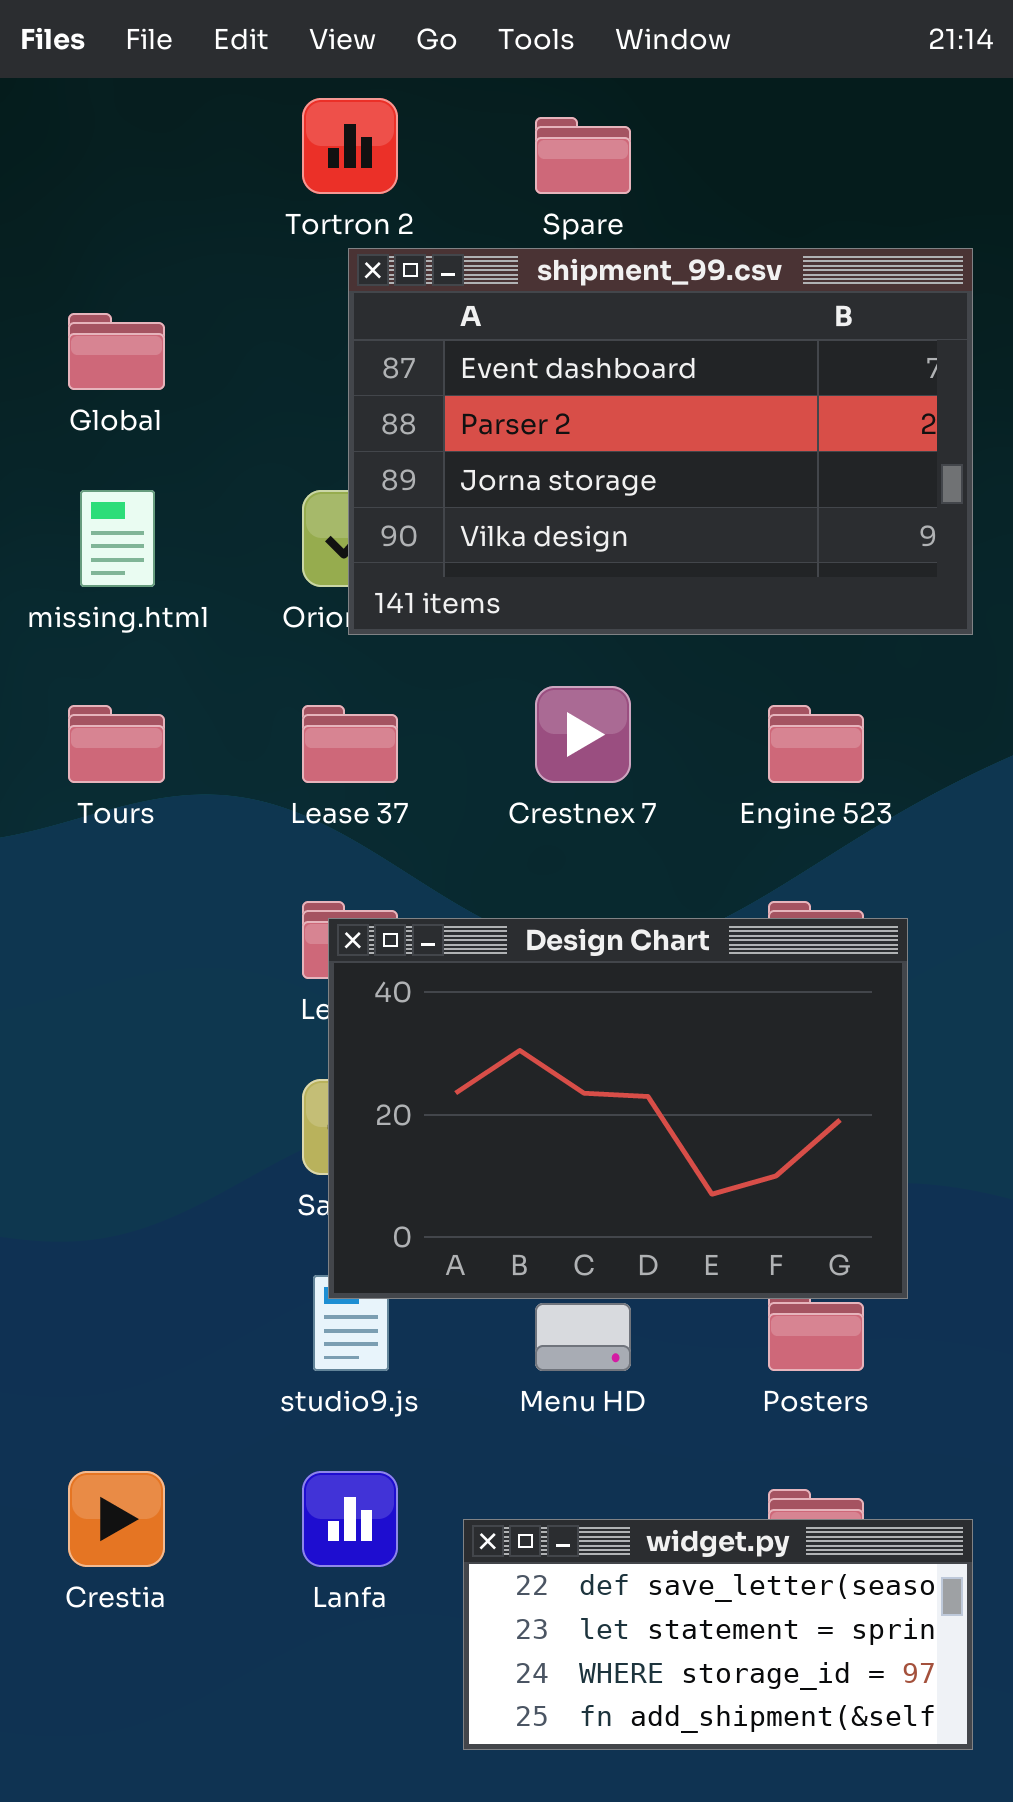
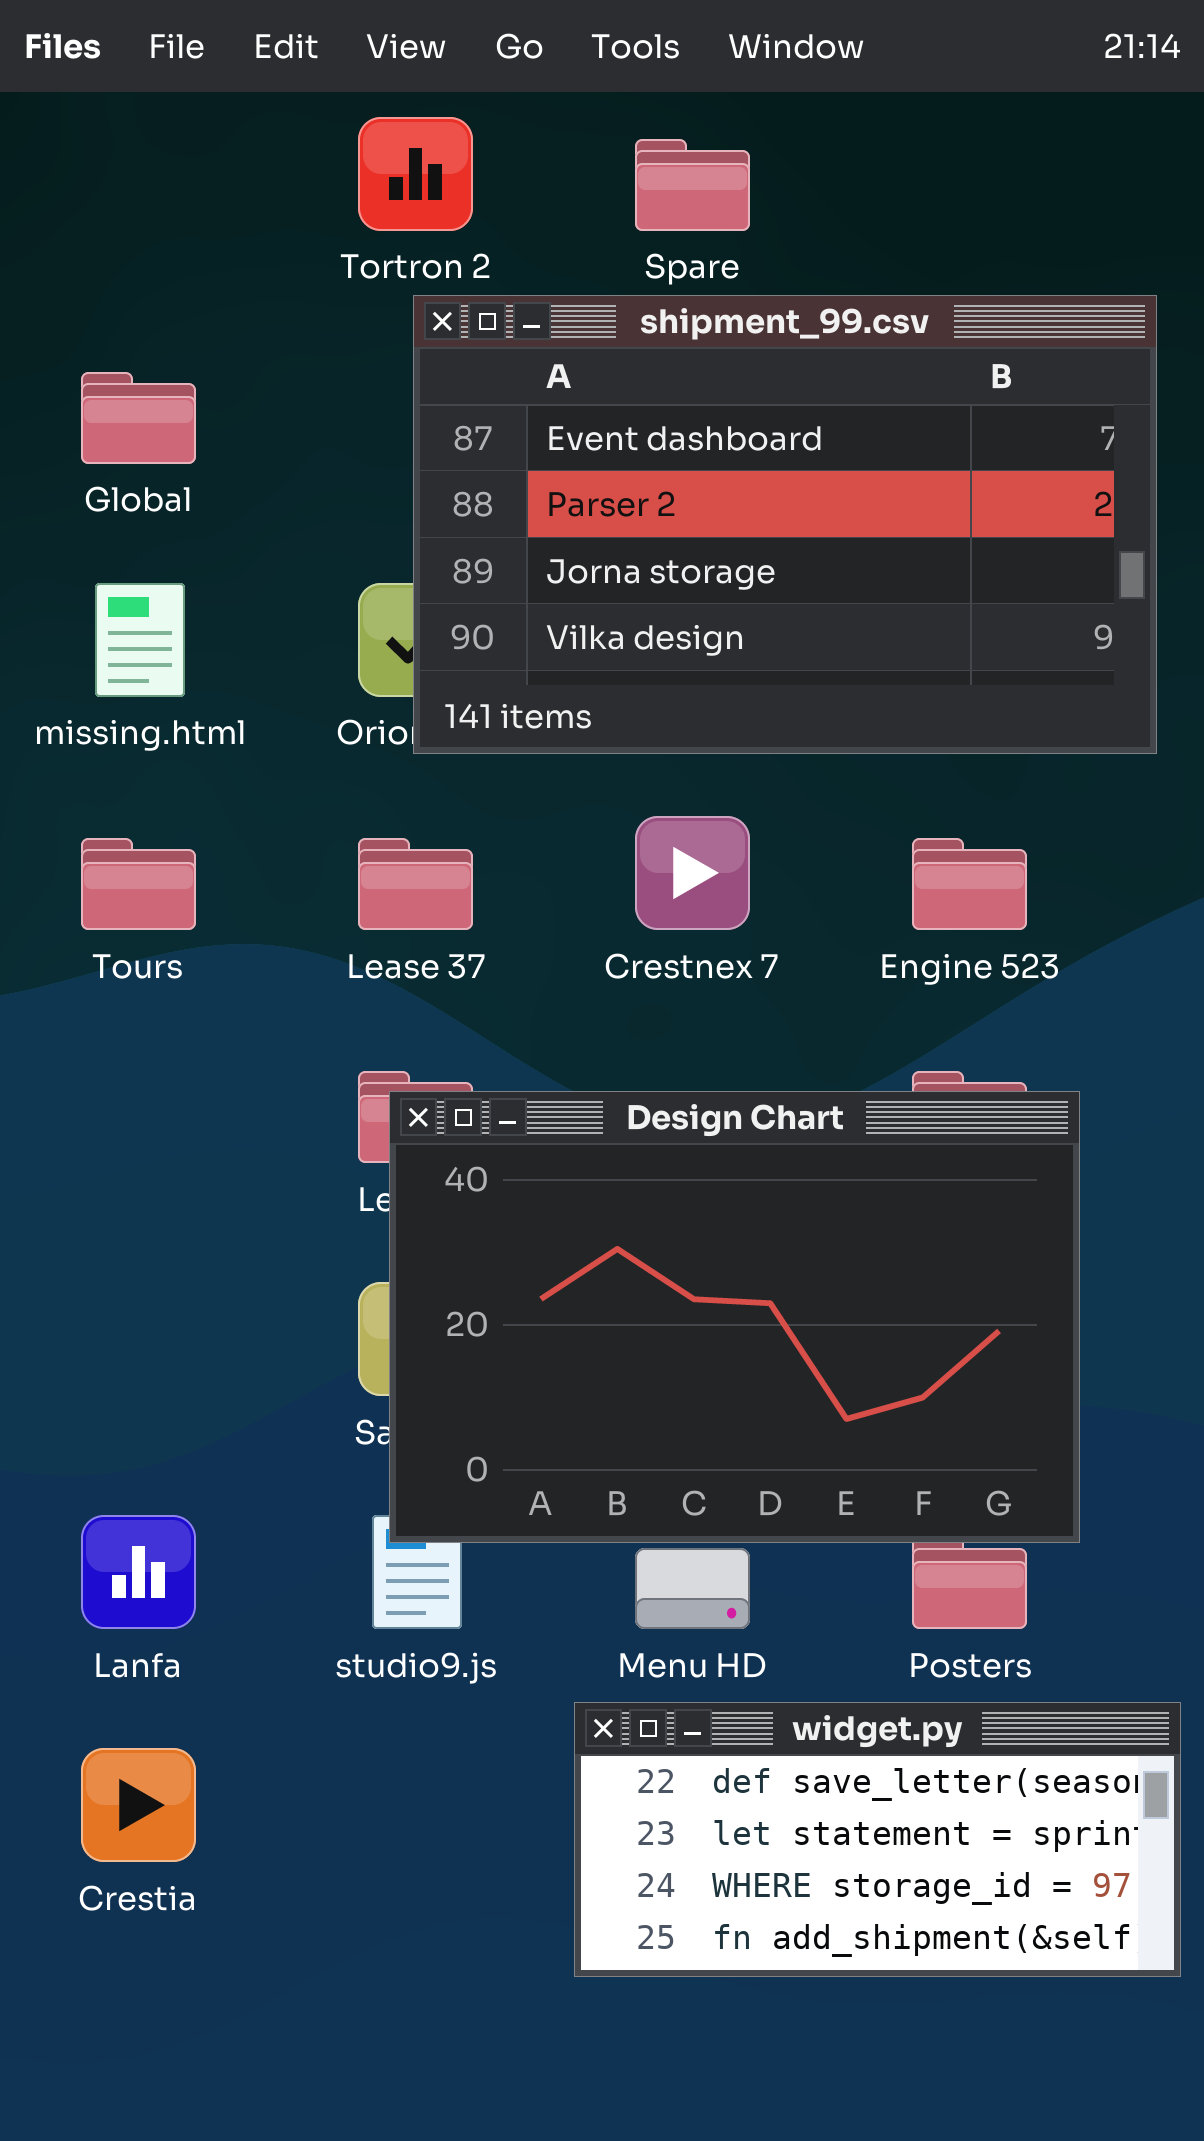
Lanfa: [302,1471,398,1567] -> [81,1515,196,1629], moved
widget.py: [463,1519,973,1750] -> [574,1702,1181,1977], moved

